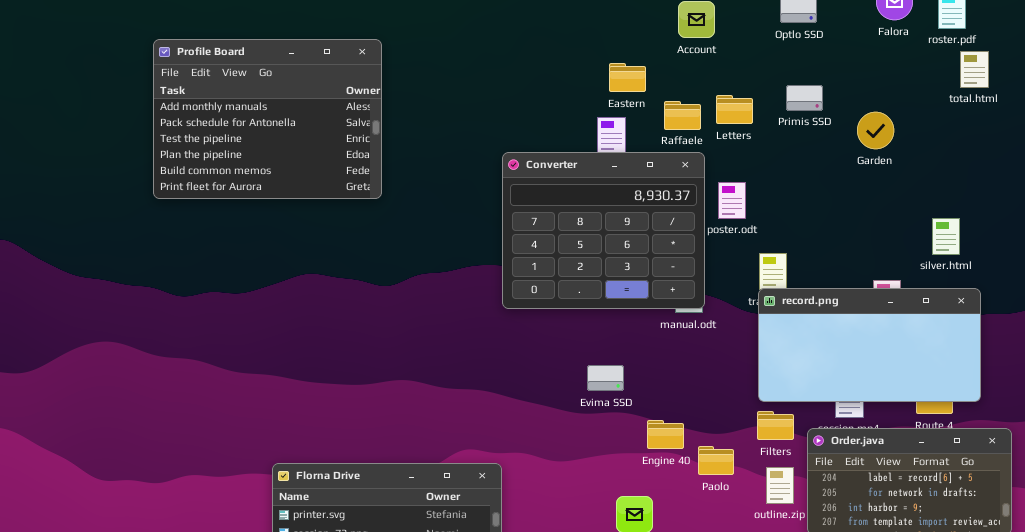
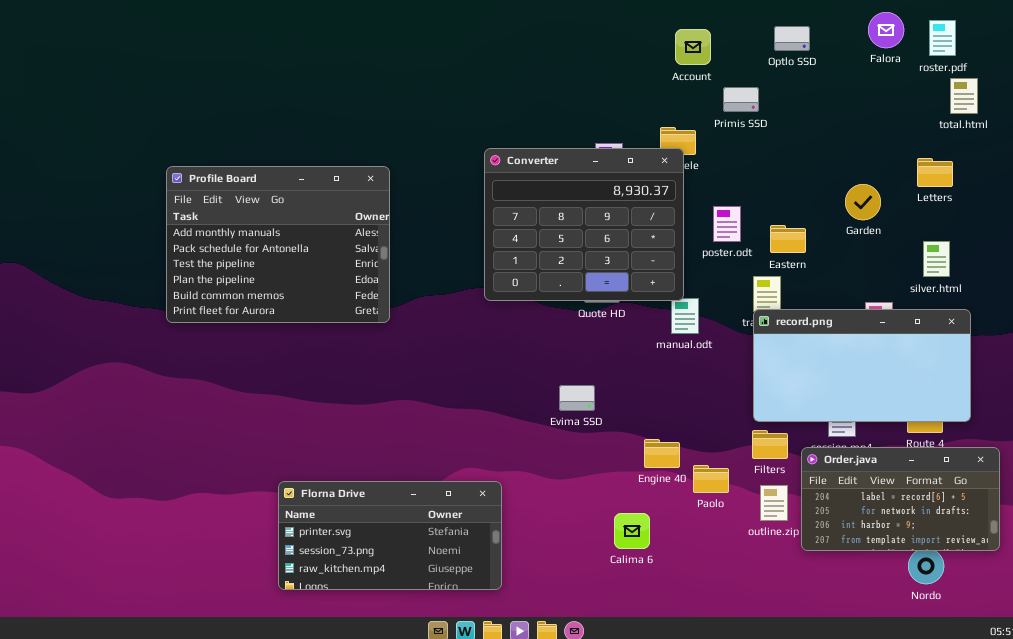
Profile Board: [153,39,382,199] -> [166,166,390,323], moved
Eastern: [609,63,646,92] -> [770,225,806,253], moved
Primis SSD: [786,85,823,111] -> [723,87,759,112], moved
Letters: [716,95,753,124] -> [917,158,953,187], moved
Garden: [857,112,894,149] -> [845,184,881,220], moved
Converter: [502,152,705,309] -> [484,148,684,301], moved
Evima SSD: [587,365,624,391] -> [559,385,595,411], moved

